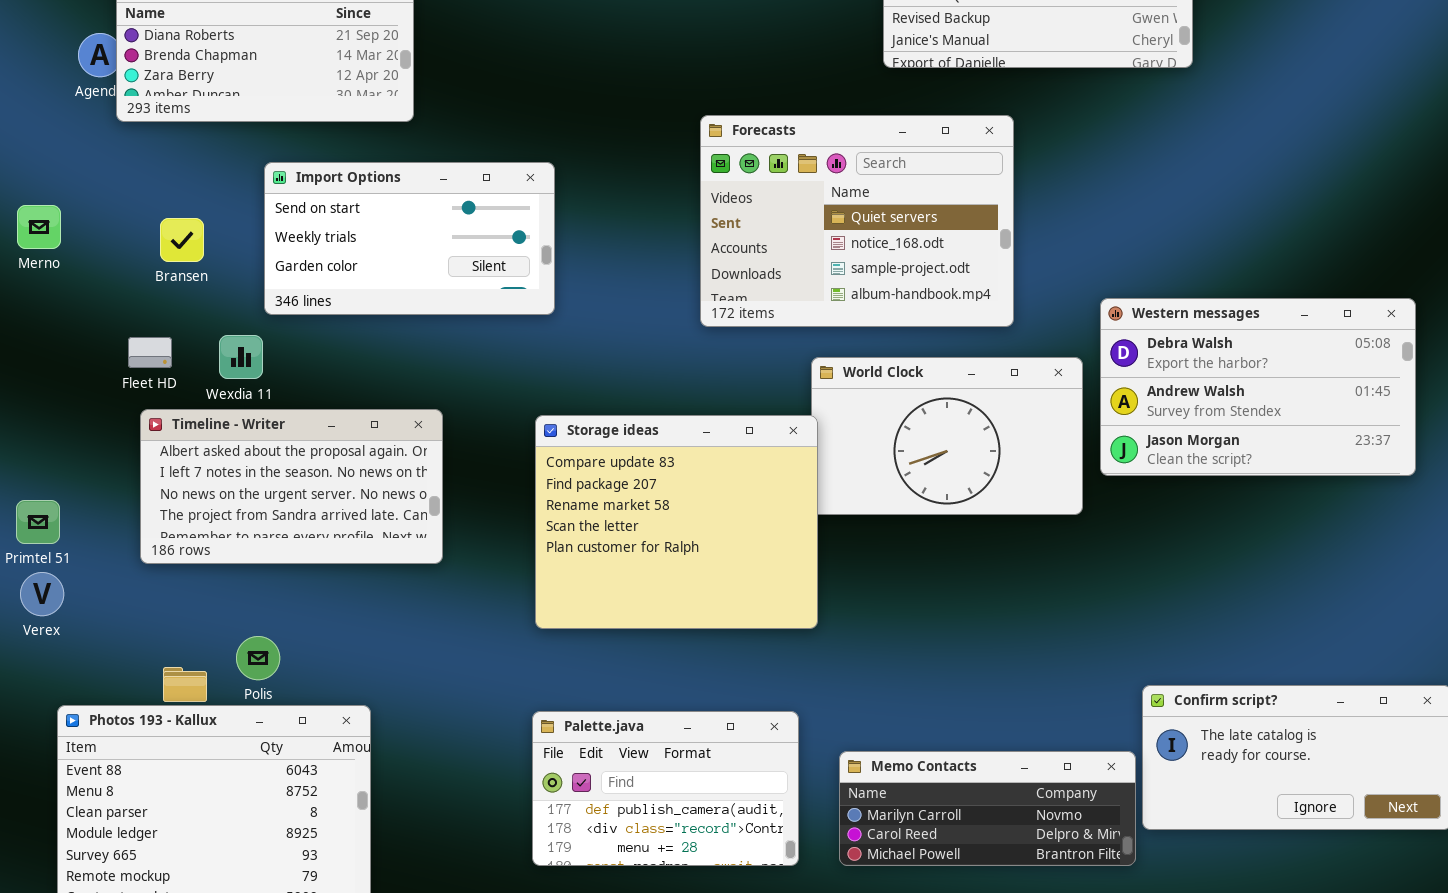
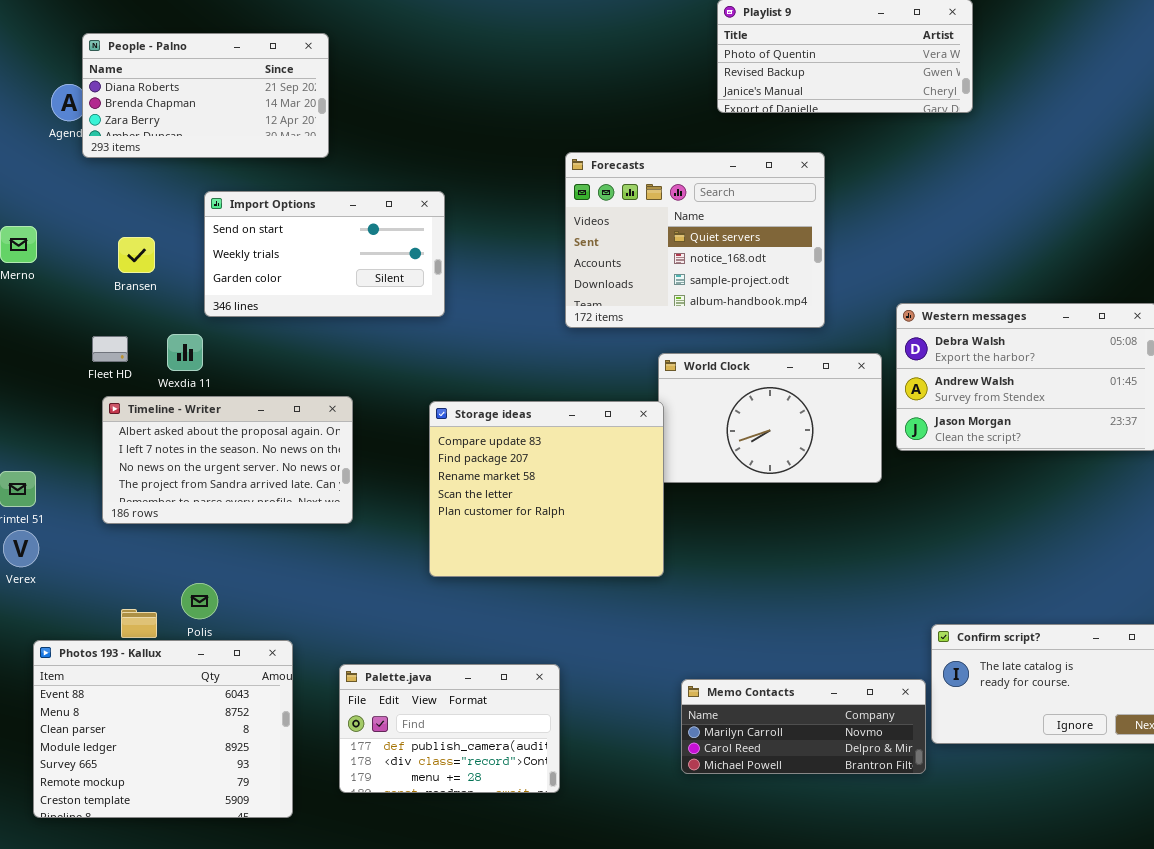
Palette.java: [532,711,799,866] -> [339,664,560,793], moved

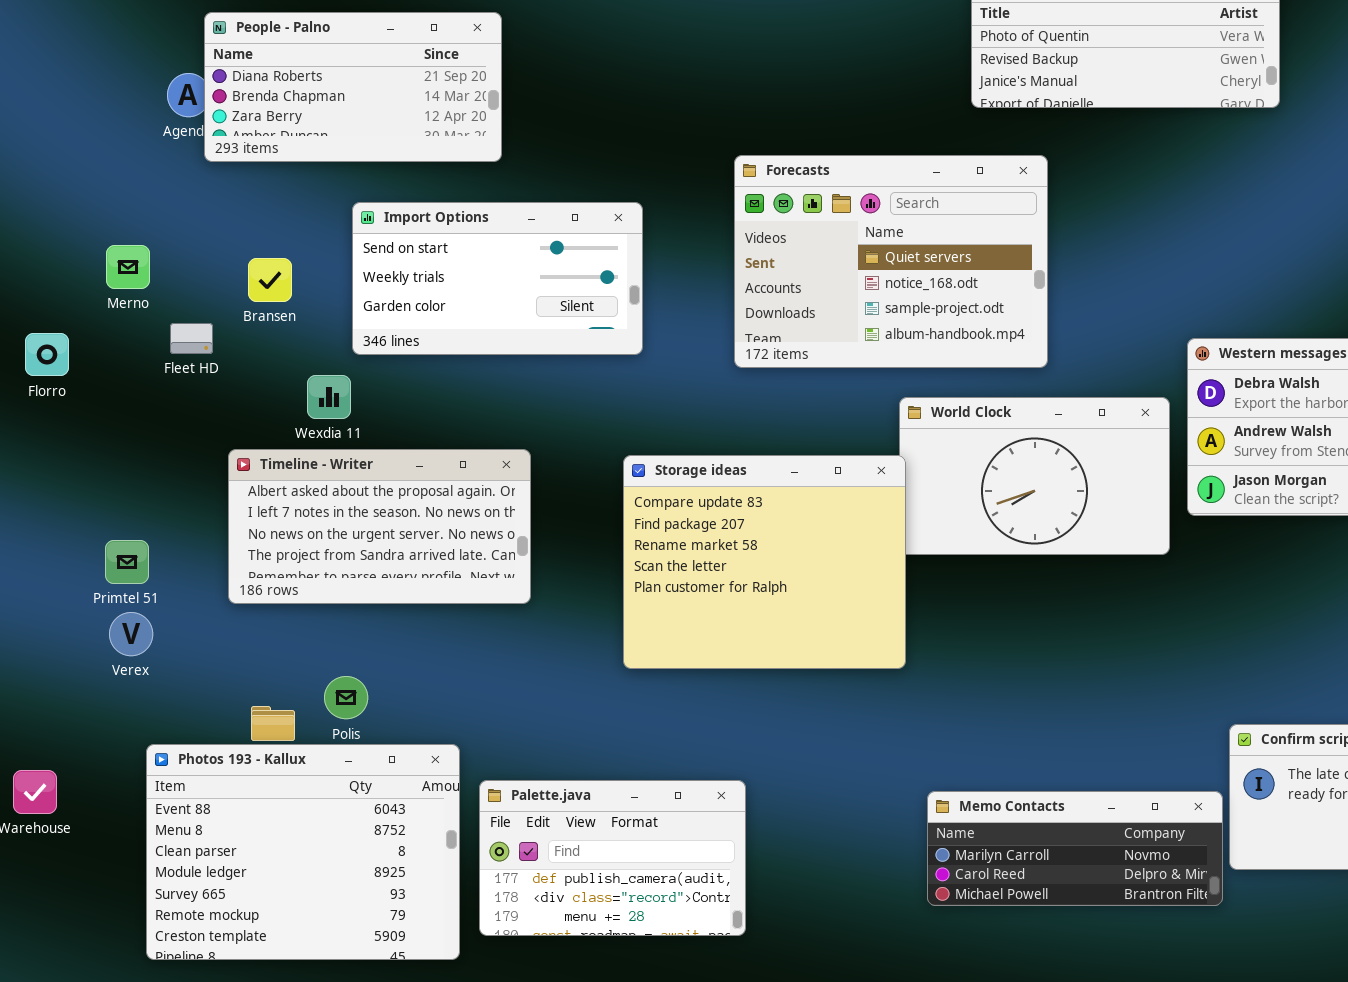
Forecasts: [565,152,825,328] -> [734,155,1048,368], moved
Fleet HD: [92,336,128,362] -> [170,323,213,354], moved
Palette.java: [339,664,560,793] -> [479,780,746,936], moved

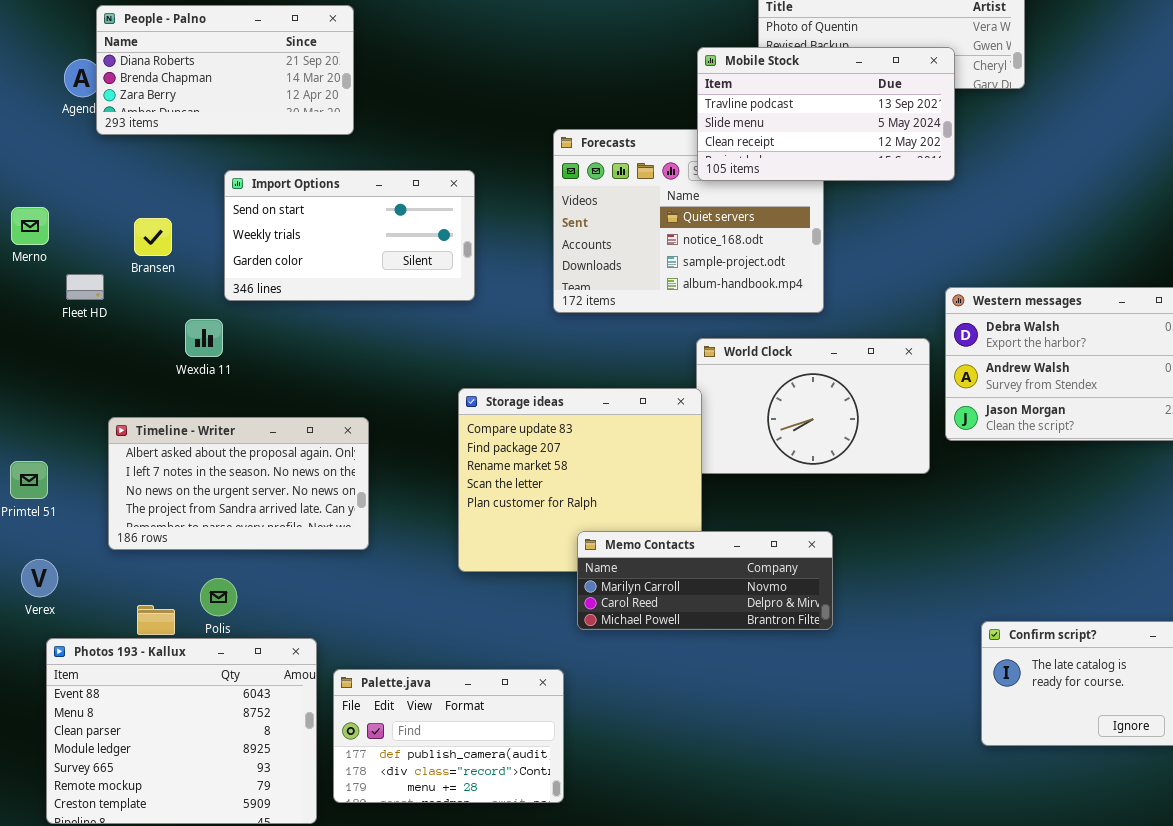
Mobile Stock: none -> [697,47,955,181], opened
Timeline - Writer: [228,449,531,604] -> [108,417,369,550], moved
Verex: [109,612,153,656] -> [21,559,58,597], moved
Memo Contacts: [927,791,1223,906] -> [577,531,833,630], moved

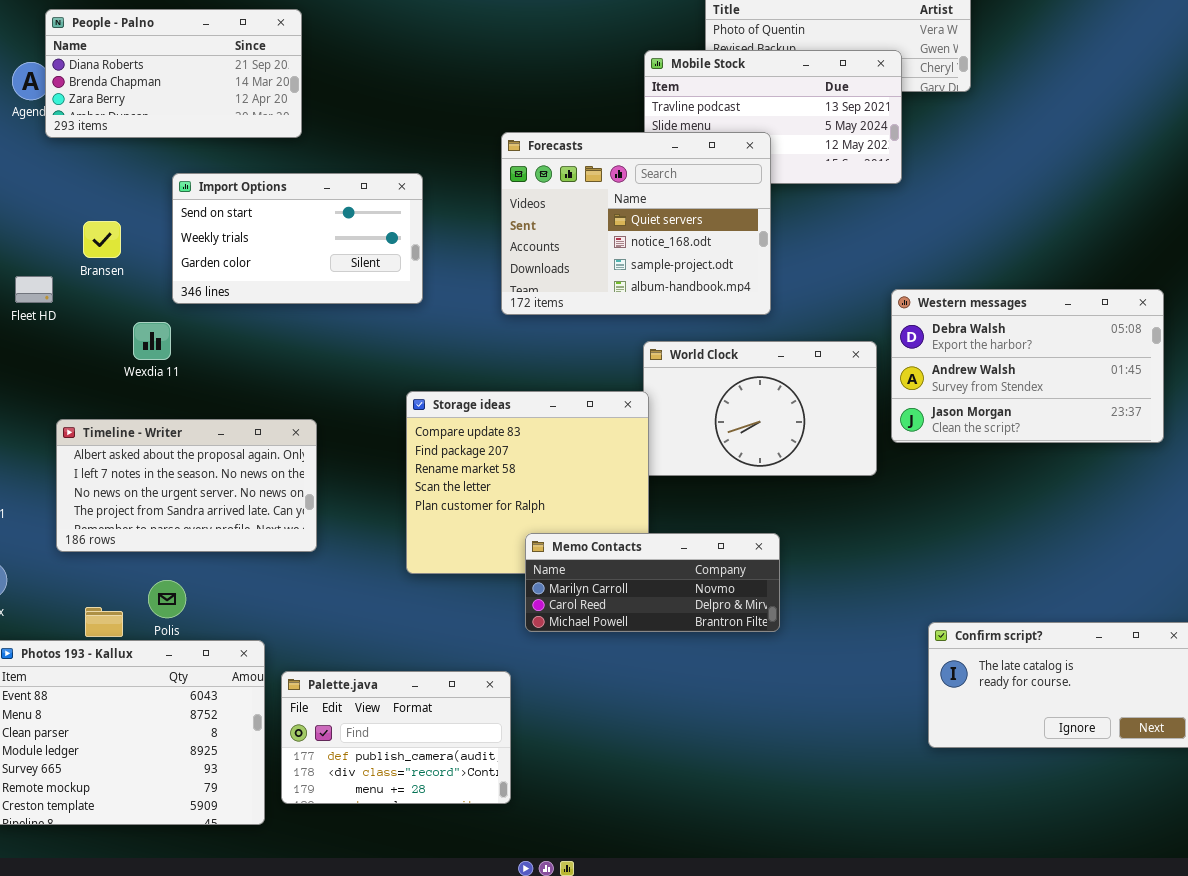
Forecasts: [553,129,824,313] -> [501,132,771,315], raised

